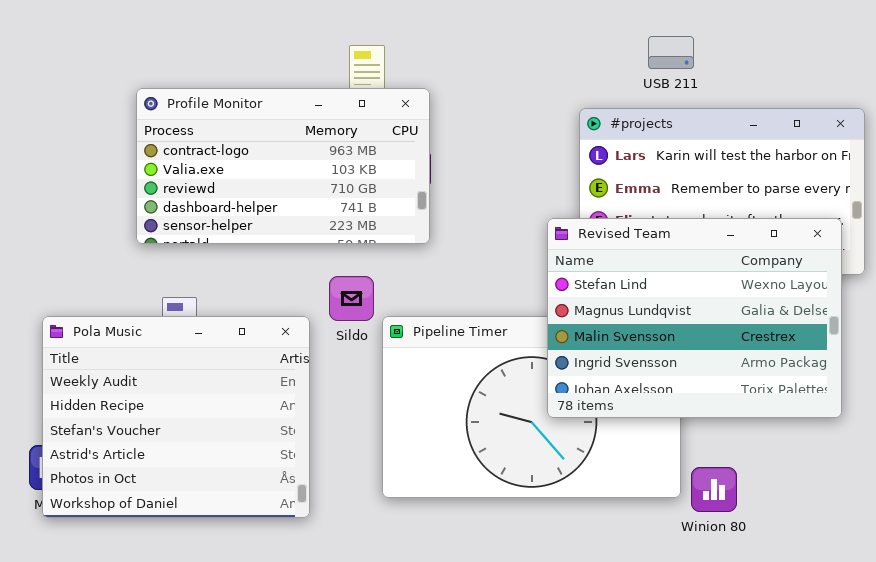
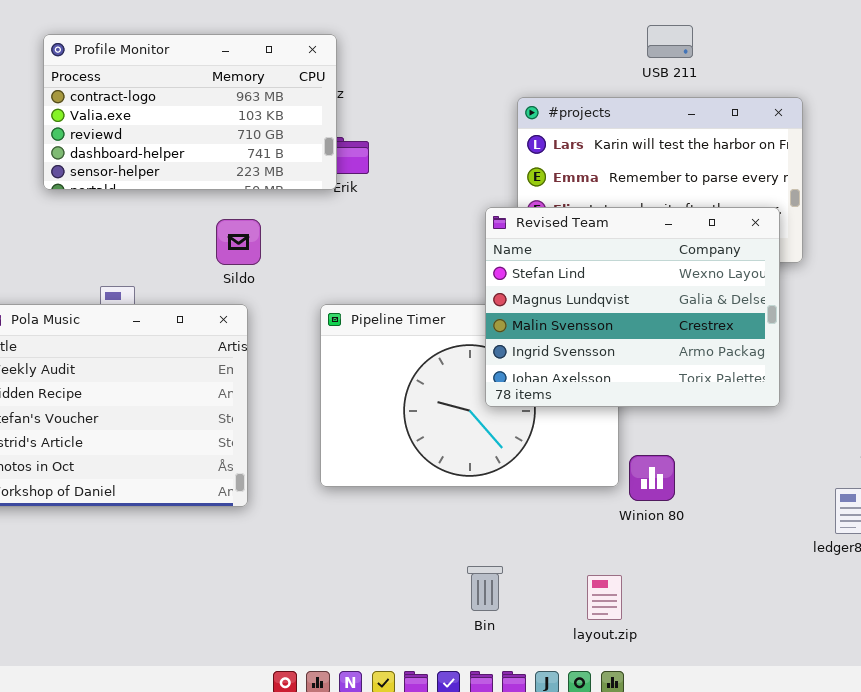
USB 211: [648,36,694,69] -> [647,25,693,58], moved
Profile Monitor: [136,88,430,244] -> [43,34,337,190], moved
Sildo: [329,276,374,321] -> [216,219,261,265], moved

